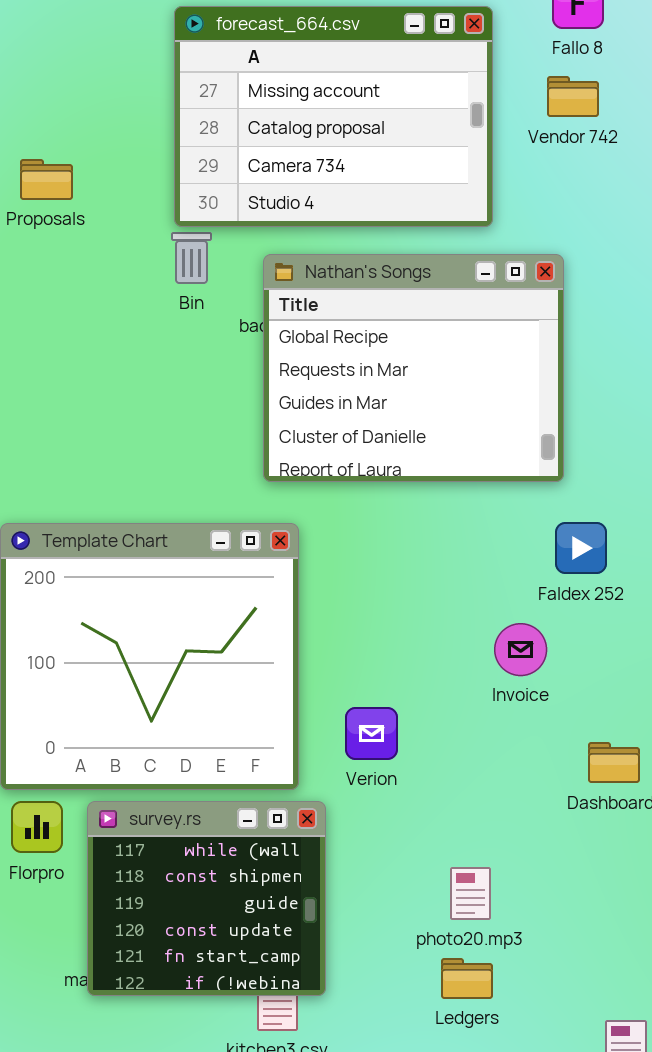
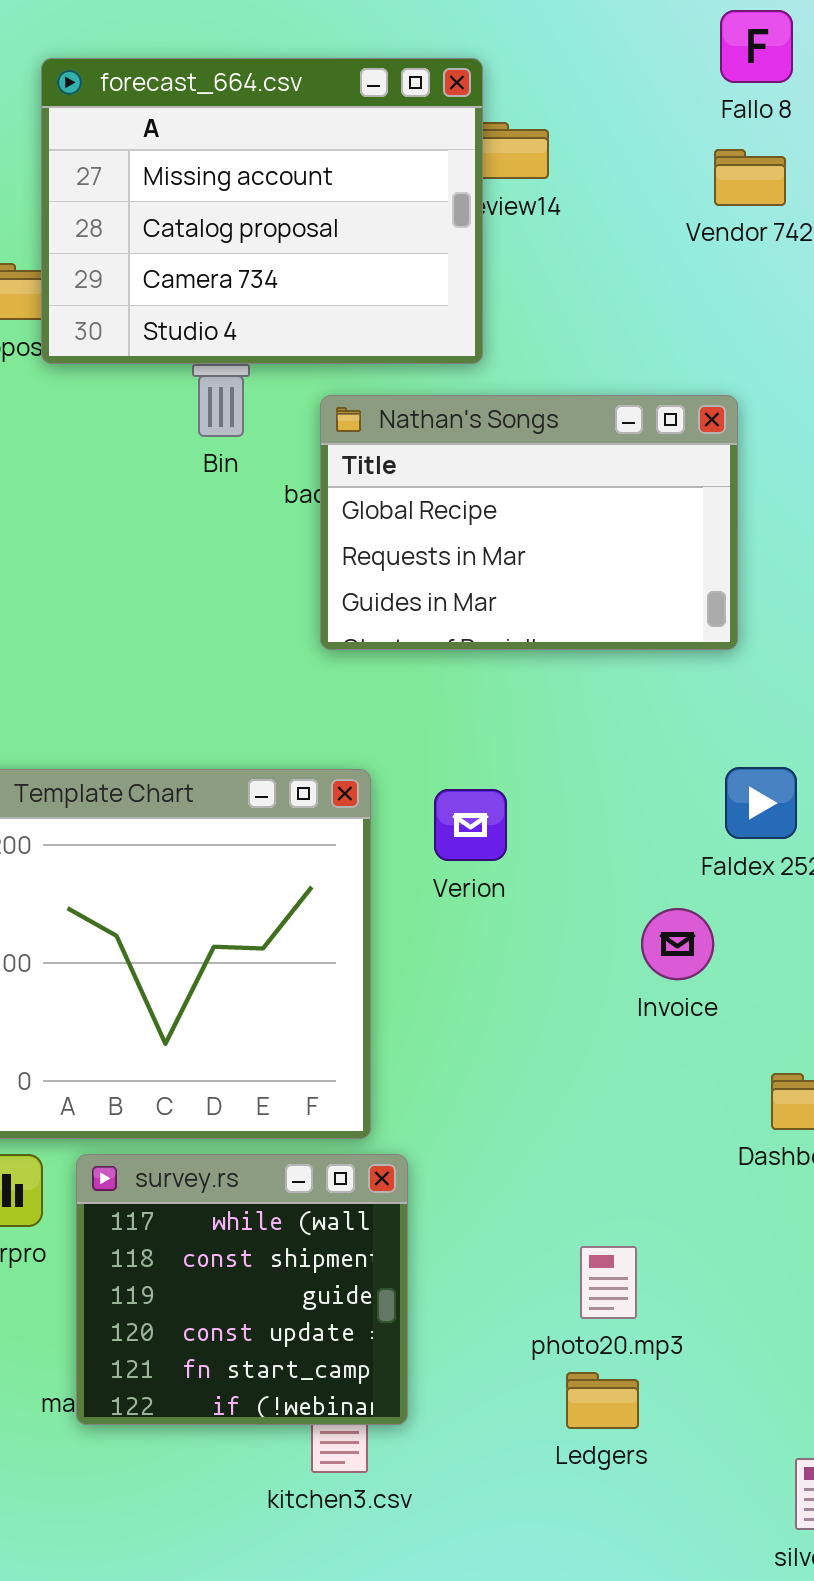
forecast_664.csv: [174,6,493,227] -> [41,58,483,364], moved
Nathan's Songs: [263,254,564,482] -> [320,395,738,650], resized
Verion: [345,707,398,760] -> [434,789,507,861], moved

